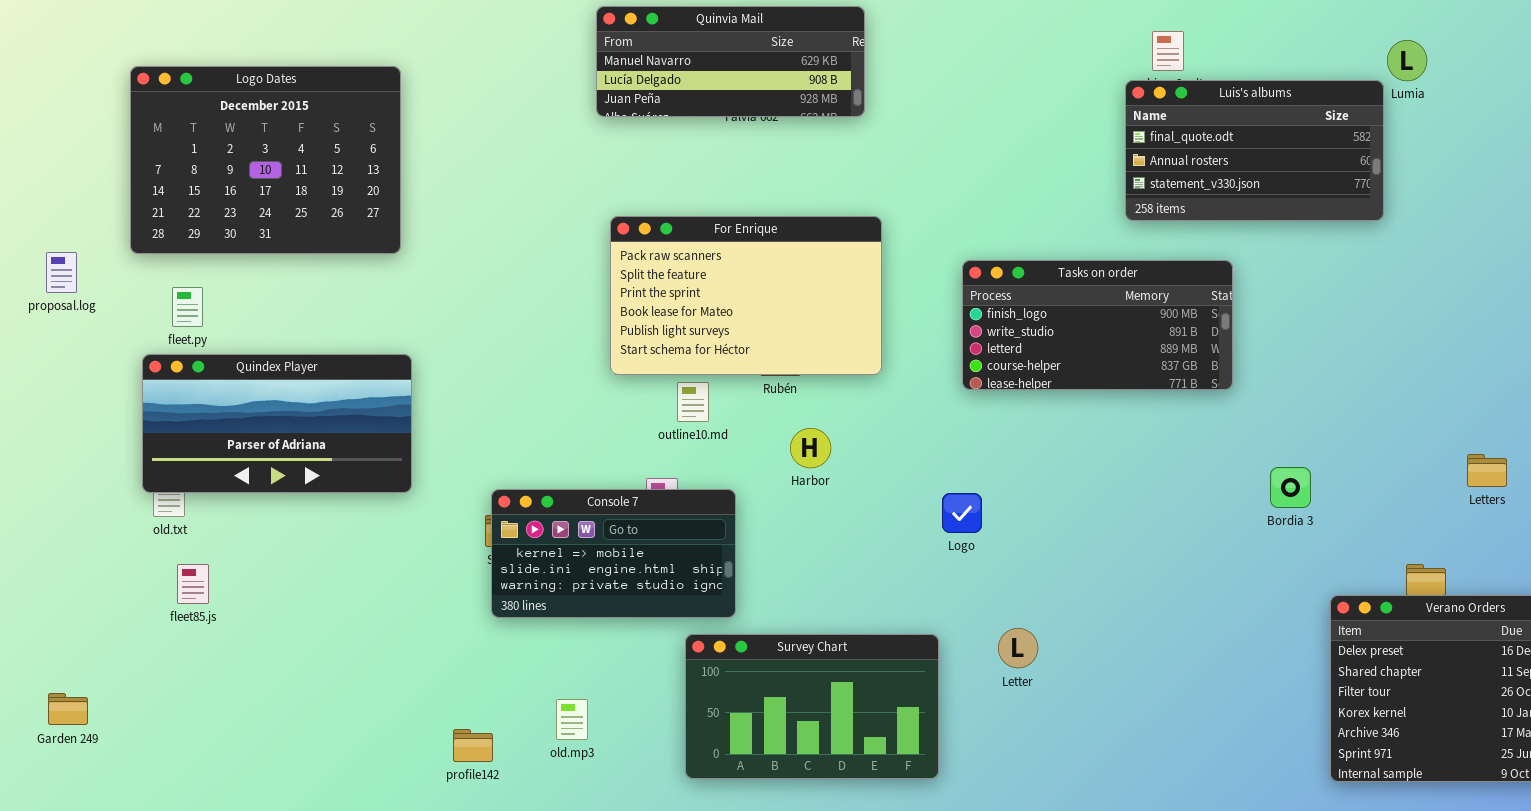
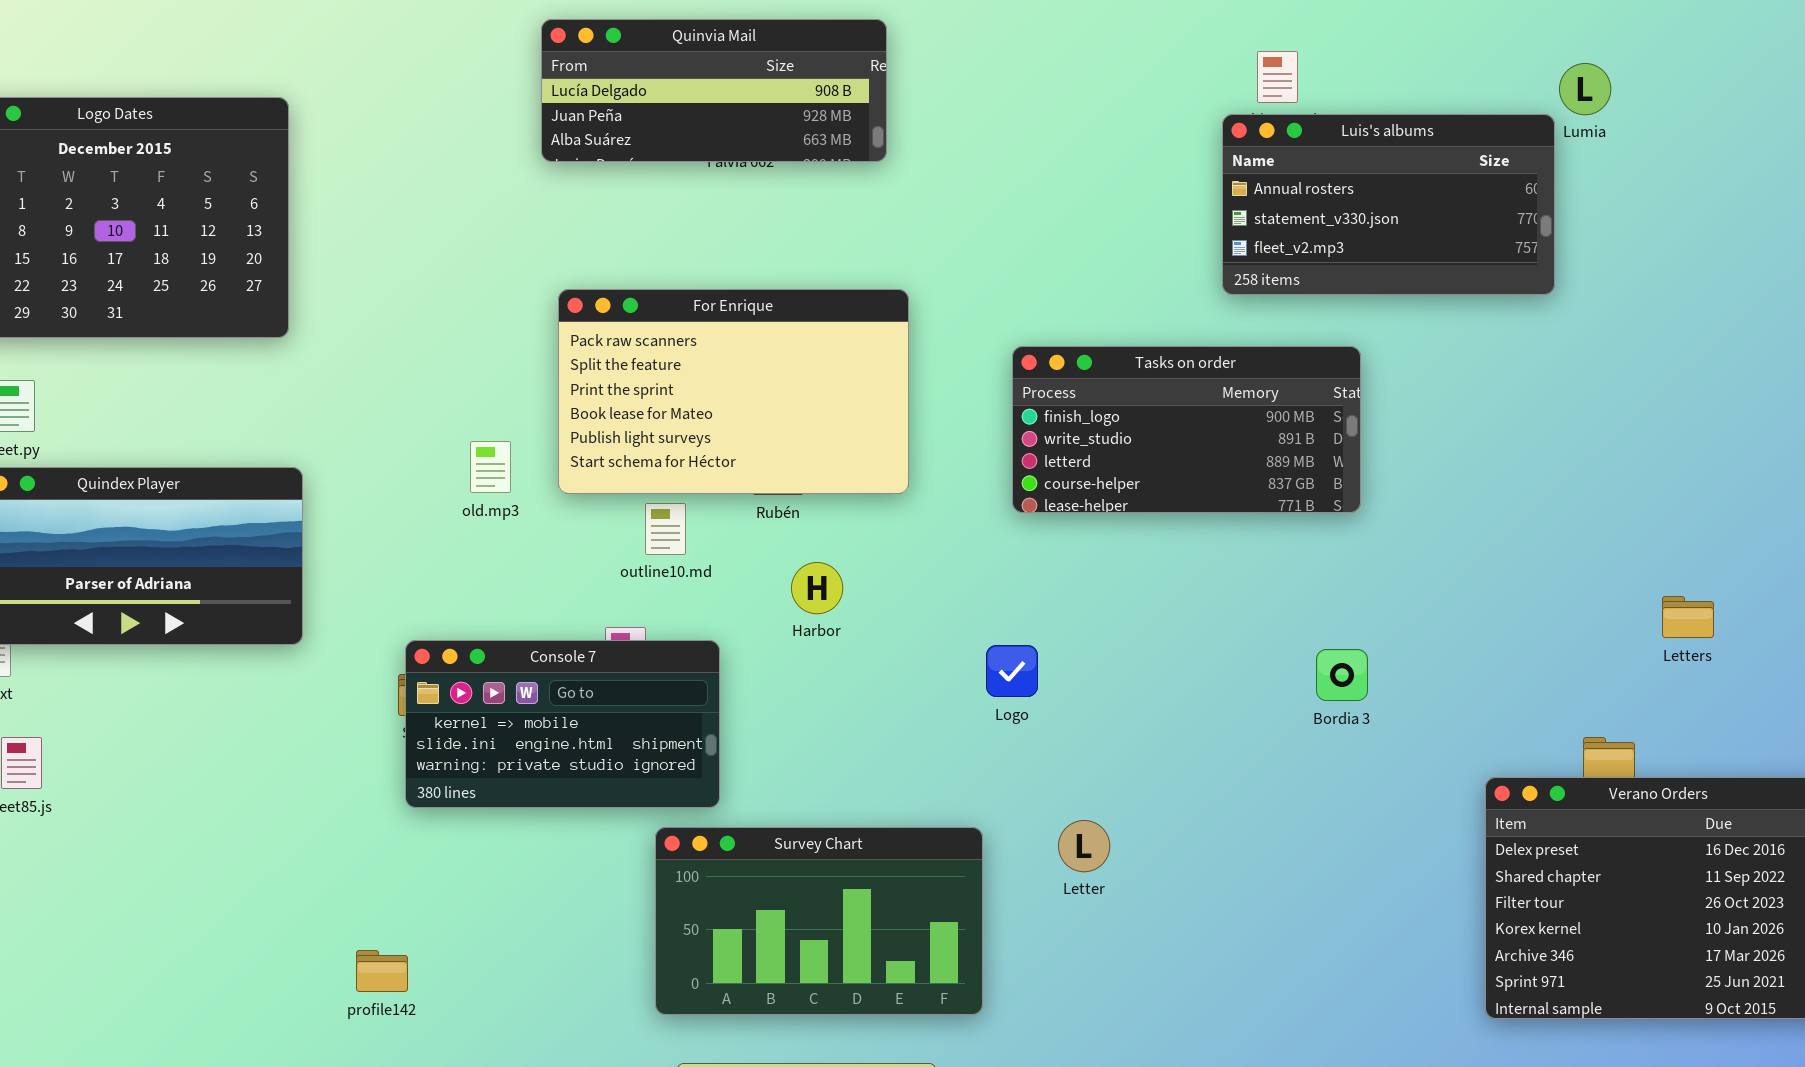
Quinvia Mail: [596,6,865,117] -> [541,19,887,162], scrolled down 1 row
Luis's albums: [1125,80,1384,221] -> [1222,114,1555,295], scrolled down 1 row
Bordia 3: [1270,467,1311,508] -> [1316,649,1368,701], moved
old.mp3: [556,699,588,740] -> [470,441,511,493], moved

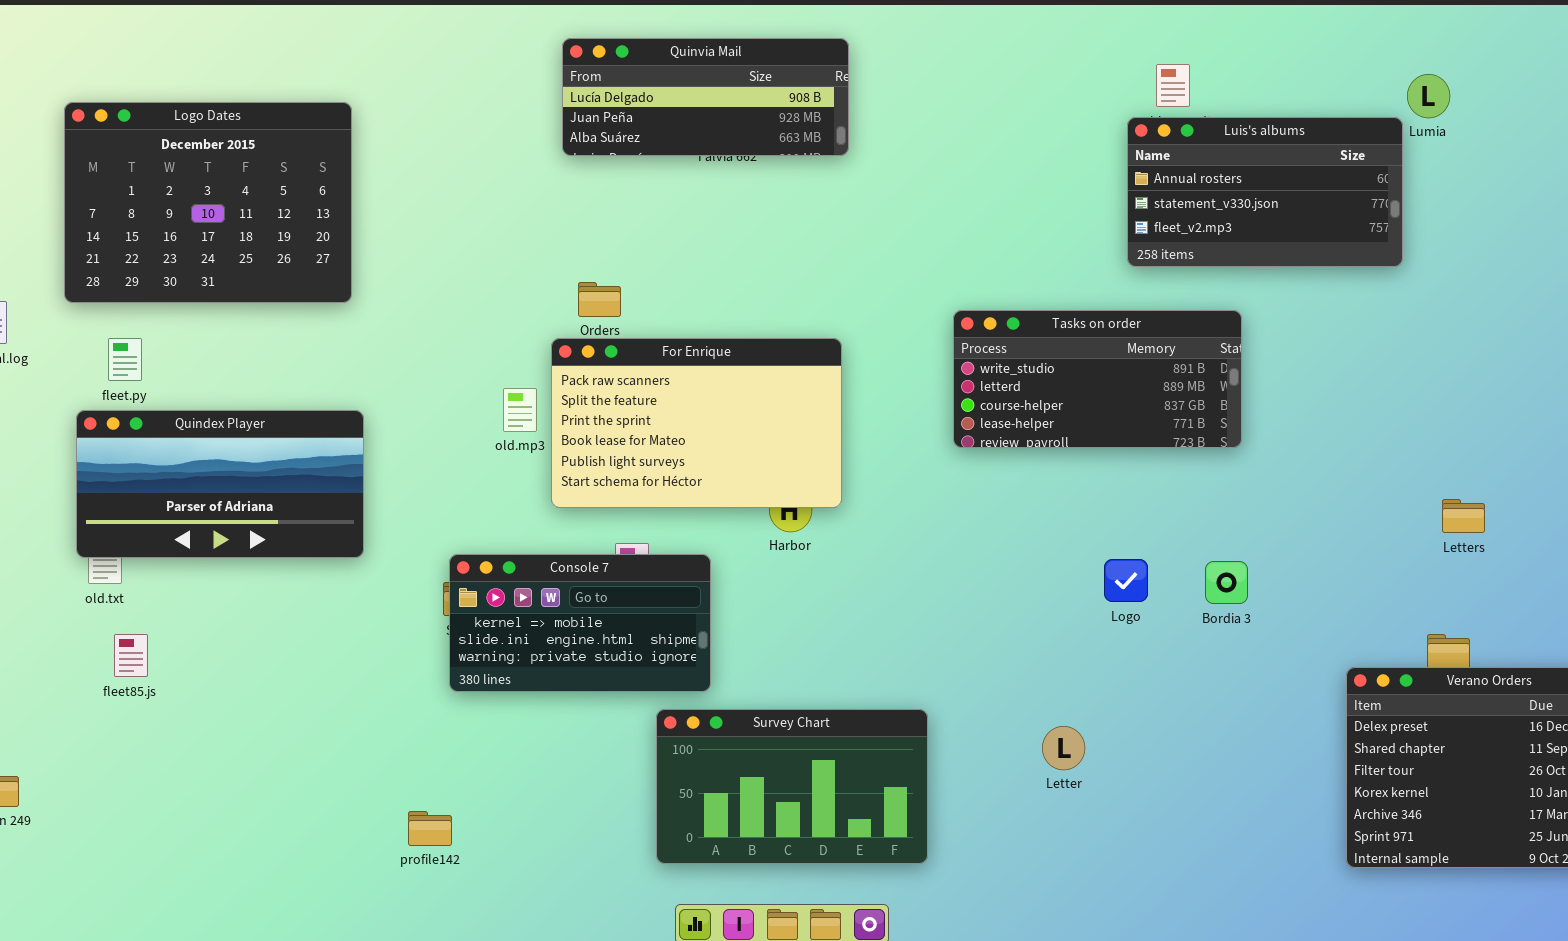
For Enrique: [558,289,909,494] -> [551,338,842,508], moved
Tasks on order: [1012,346,1361,513] -> [953,310,1242,448], scrolled down 1 row
Letters: [1662,596,1714,638] -> [1442,499,1485,533], moved
Logo: [986,645,1038,697] -> [1104,559,1148,602], moved
Letter: [1058,820,1110,872] -> [1042,726,1085,770], moved

